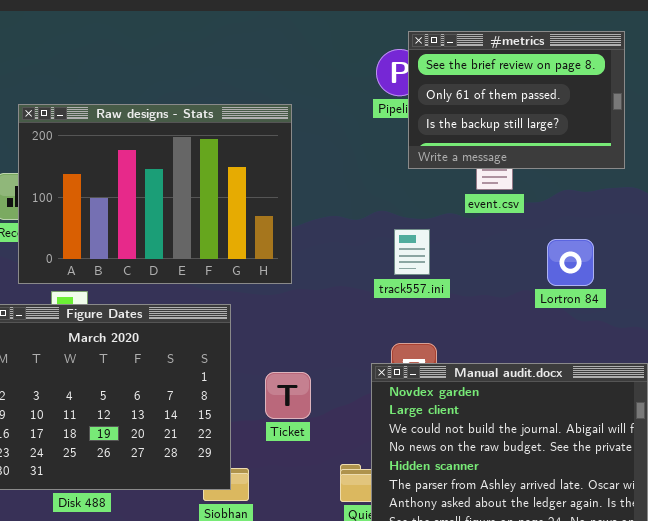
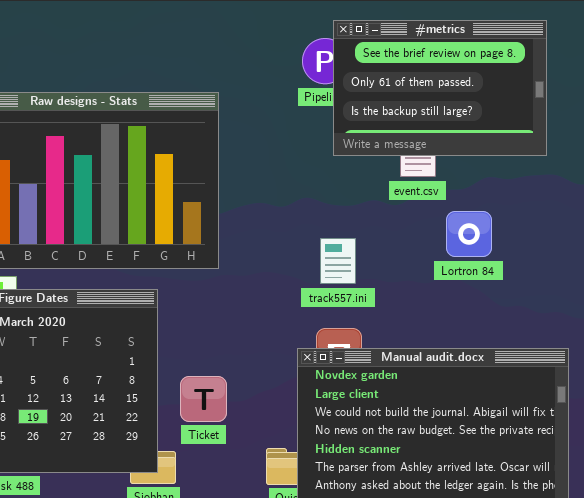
track557.ini: [394,229,430,275] -> [320,238,356,284], moved
Lortron 84: [547,239,594,286] -> [446,211,492,257], moved
Ticket: [265,372,311,419] -> [180,376,227,422], moved

